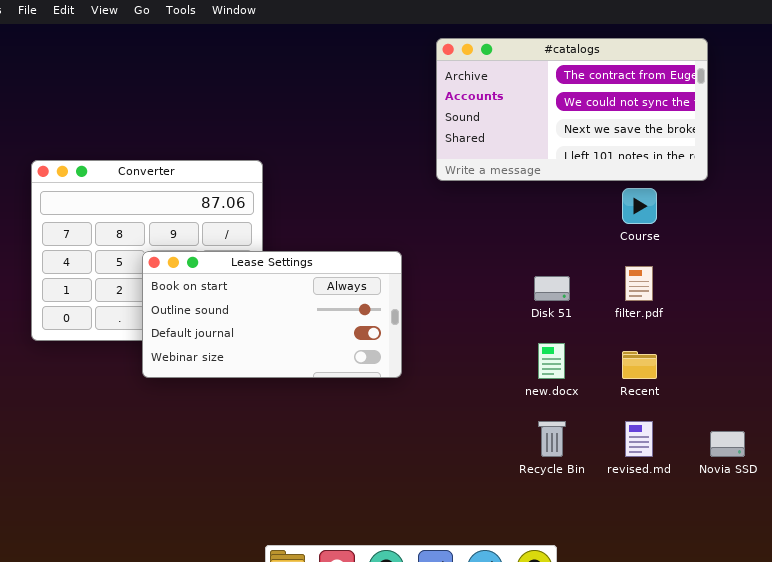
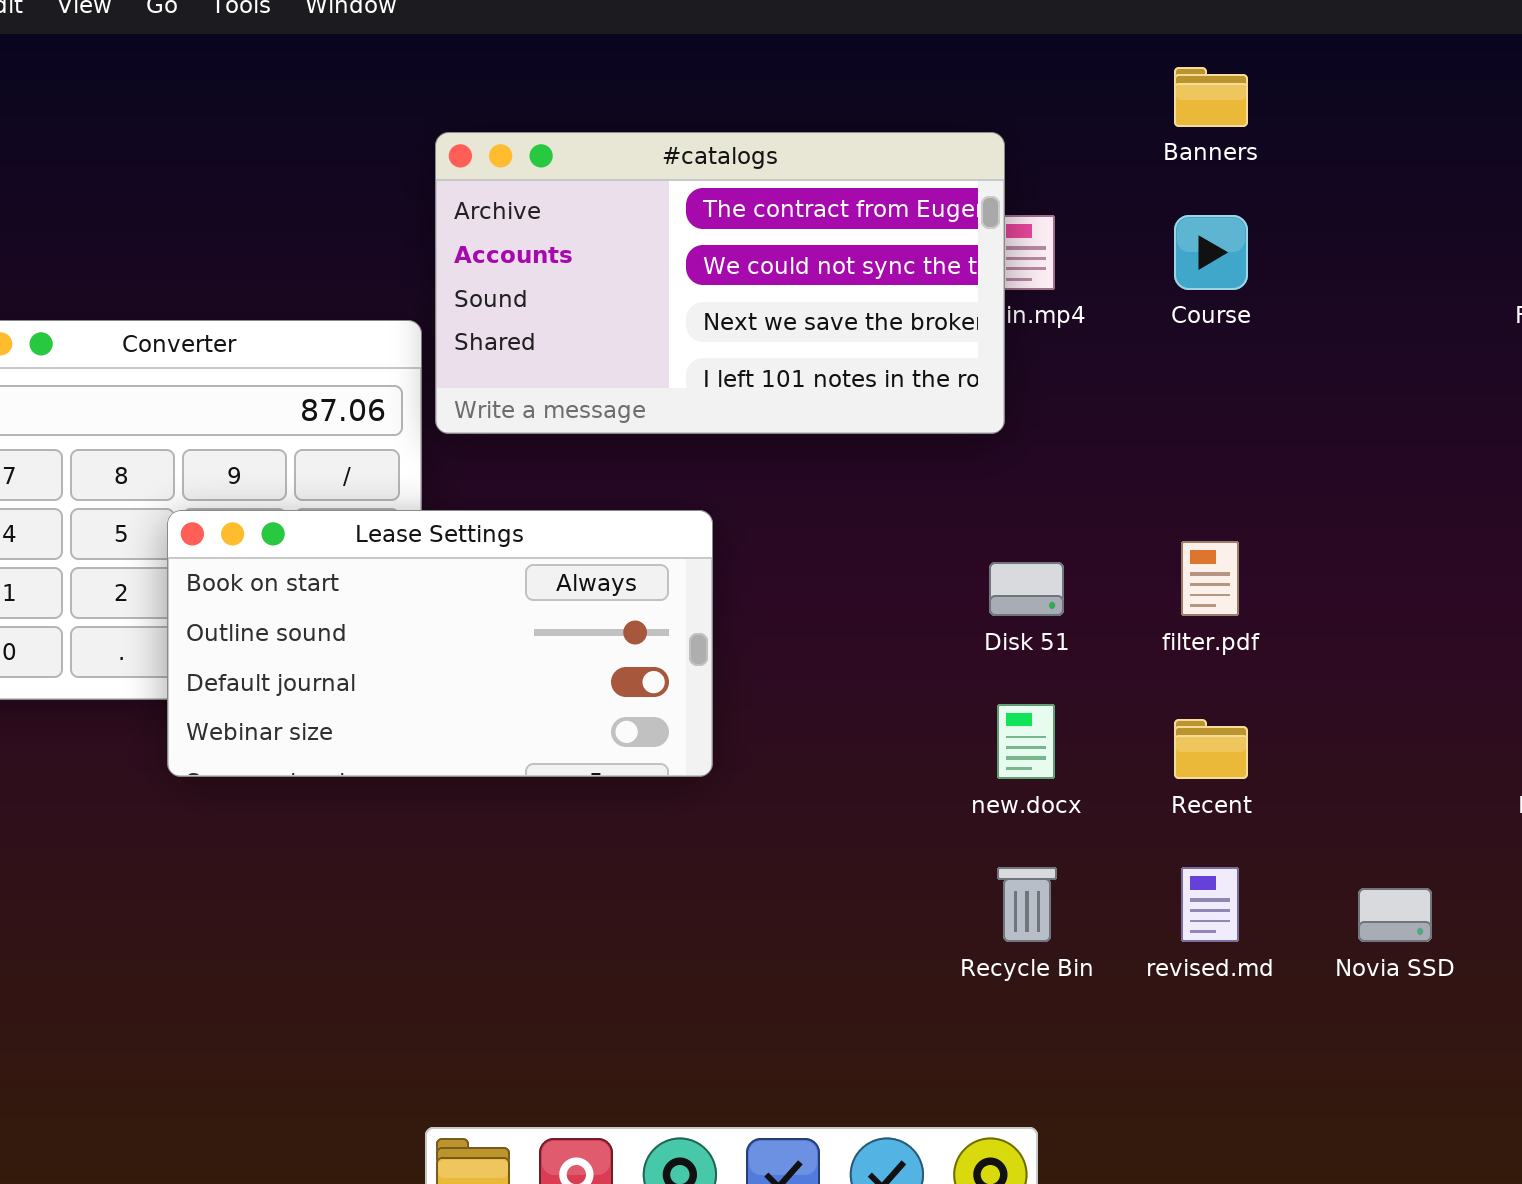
#catalogs: [436,38,708,181] -> [435,132,1005,434], moved
Course: [622,188,657,224] -> [1174,215,1248,290], moved

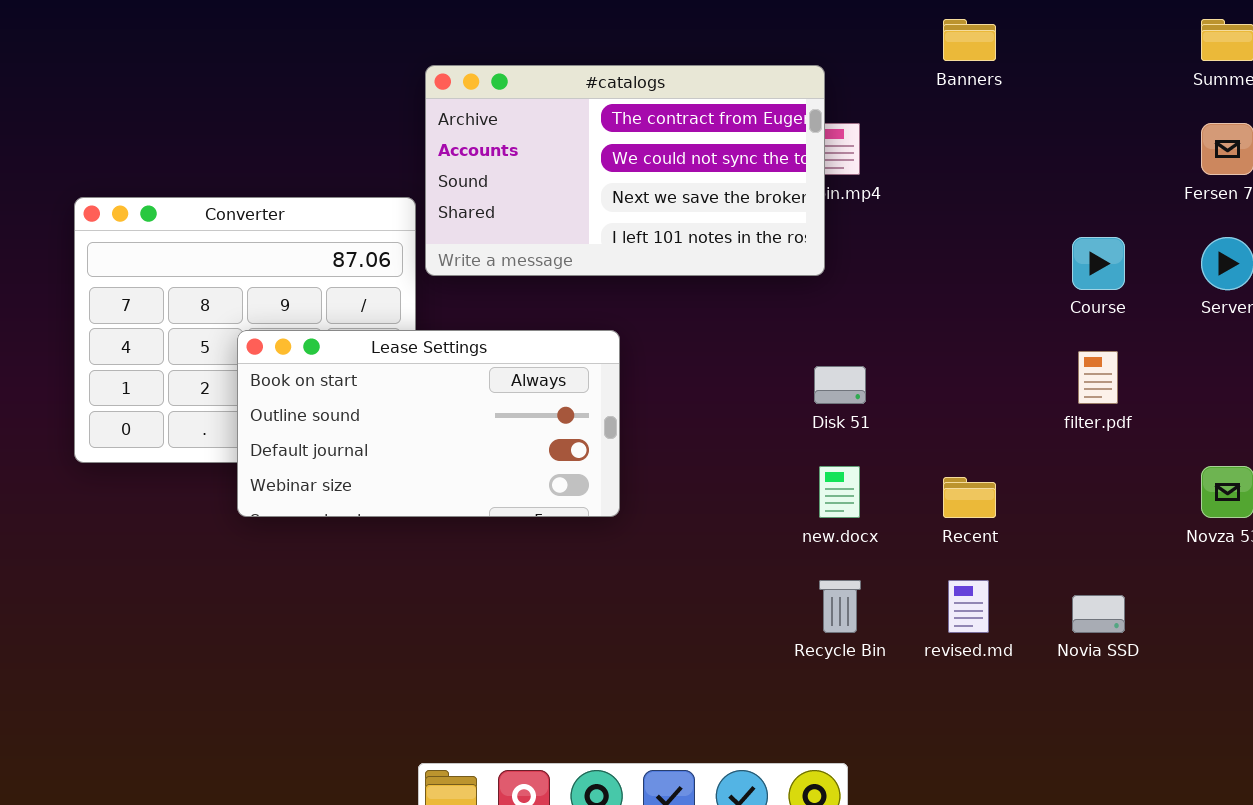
Course: [1174,215,1248,290] -> [1072,237,1125,290], moved
filter.pdf: [1181,541,1239,616] -> [1078,351,1118,404], moved

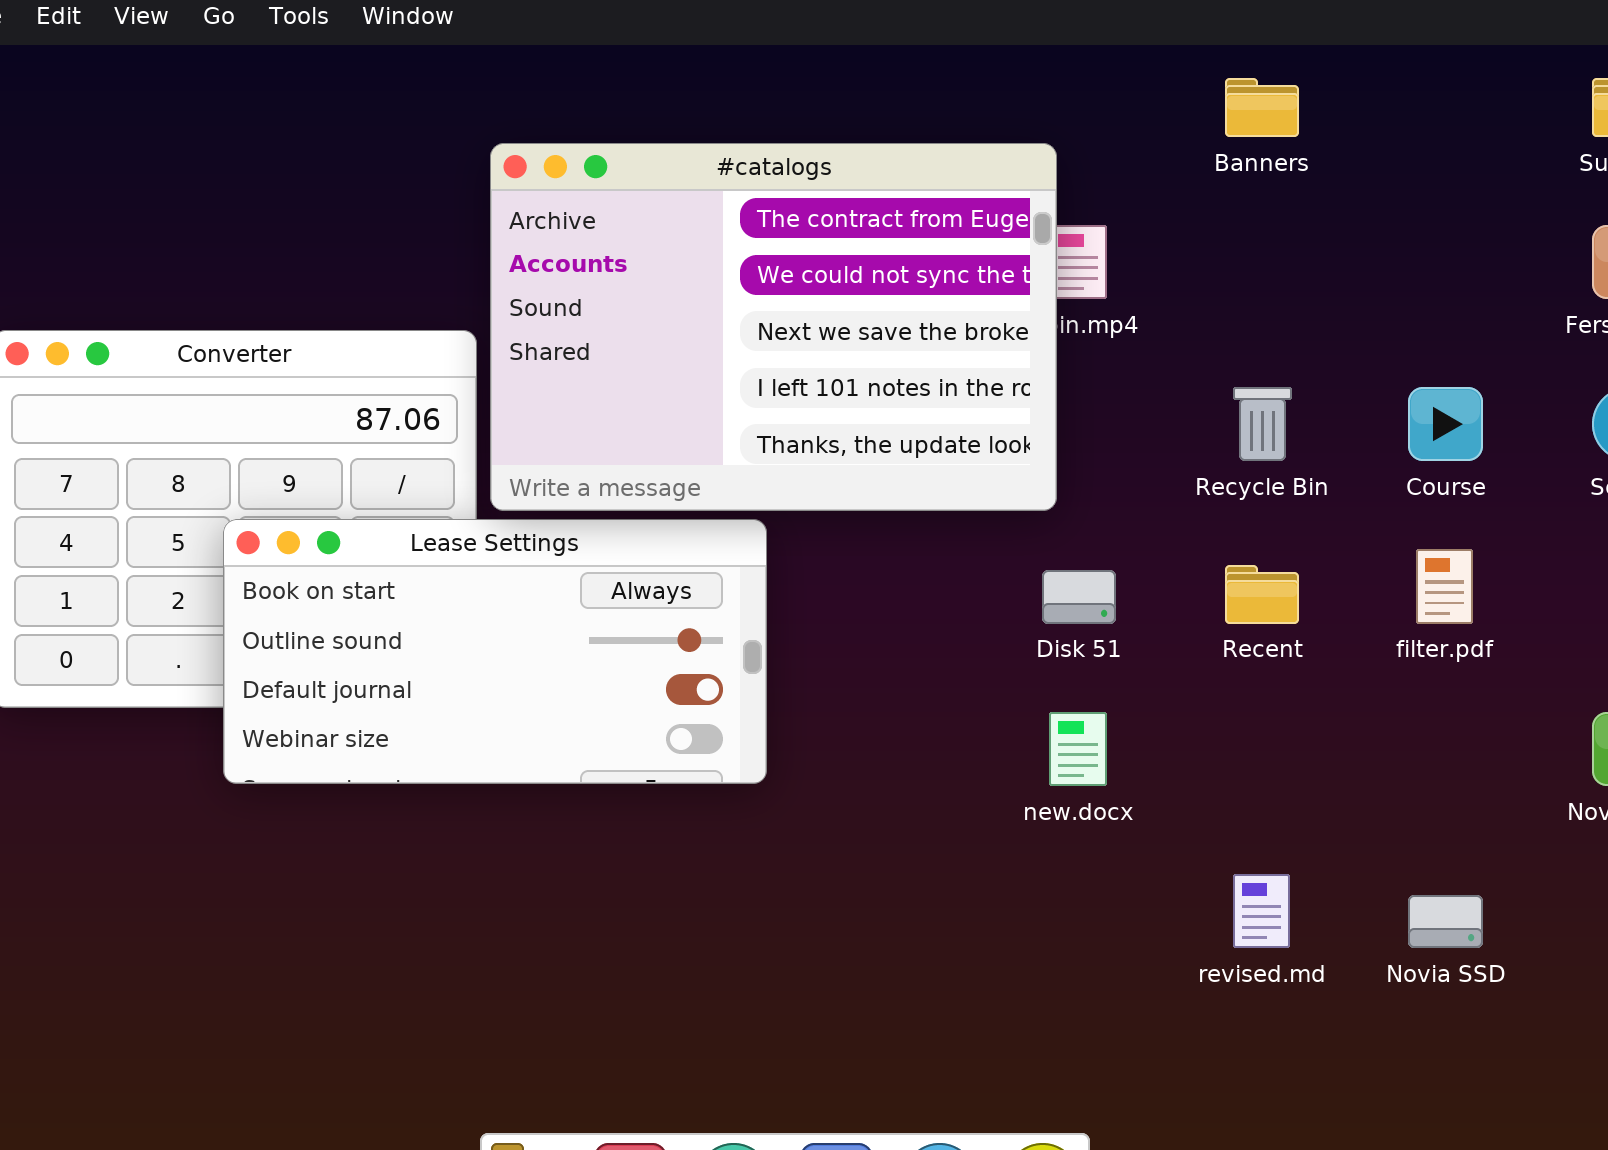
#catalogs: [425,65,825,276] -> [490,143,1057,511], resized
Recent: [943,477,996,518] -> [1225,565,1299,624], moved
Recycle Bin: [819,580,861,633] -> [1233,387,1292,461], moved

